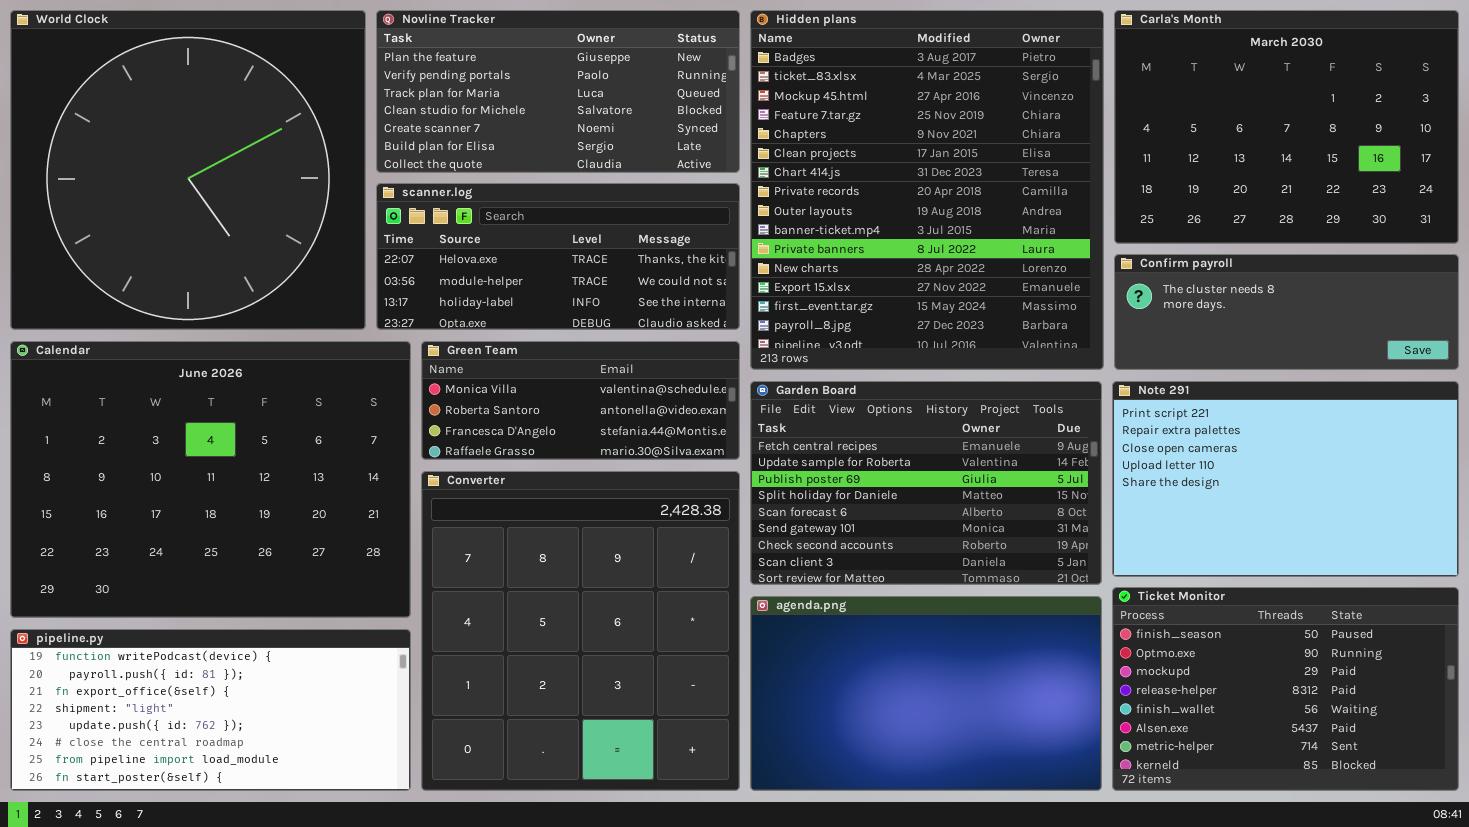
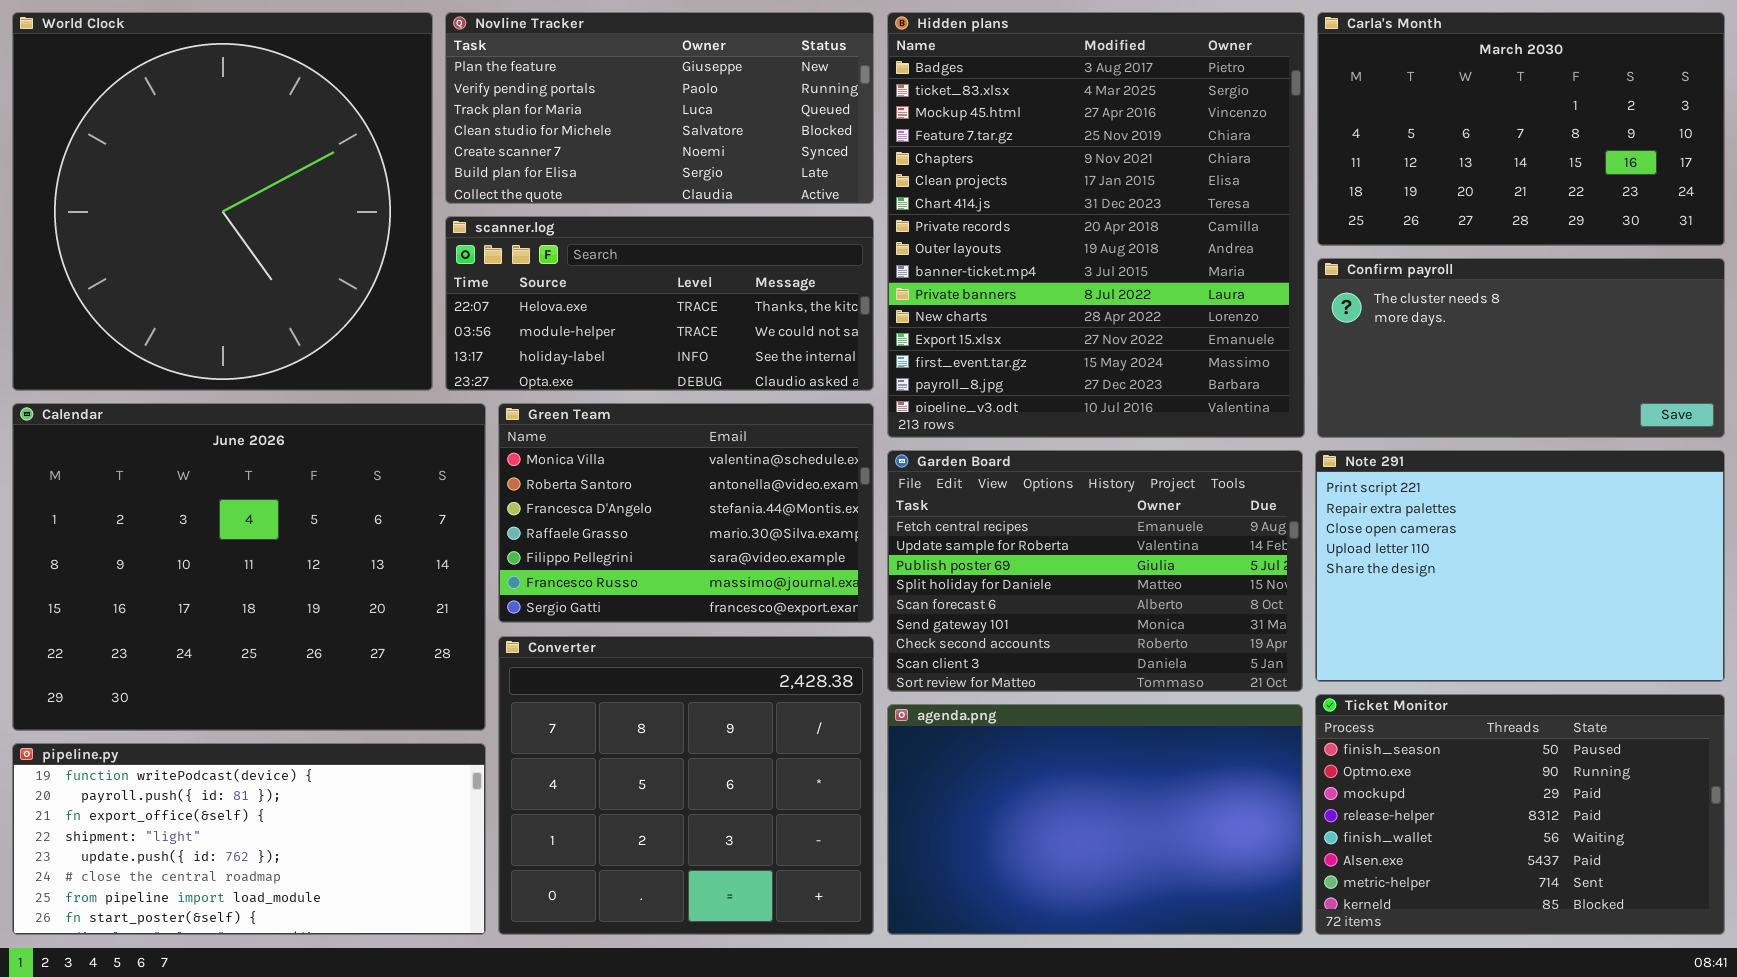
Carla's Month: [1114,10,1459,244] -> [1317,12,1725,246], resized
Confirm payroll: [1114,254,1459,370] -> [1317,258,1725,438], resized
Green Team: [421,341,740,460] -> [498,403,874,623], resized
Converter: [421,471,740,791] -> [498,636,874,935], resized

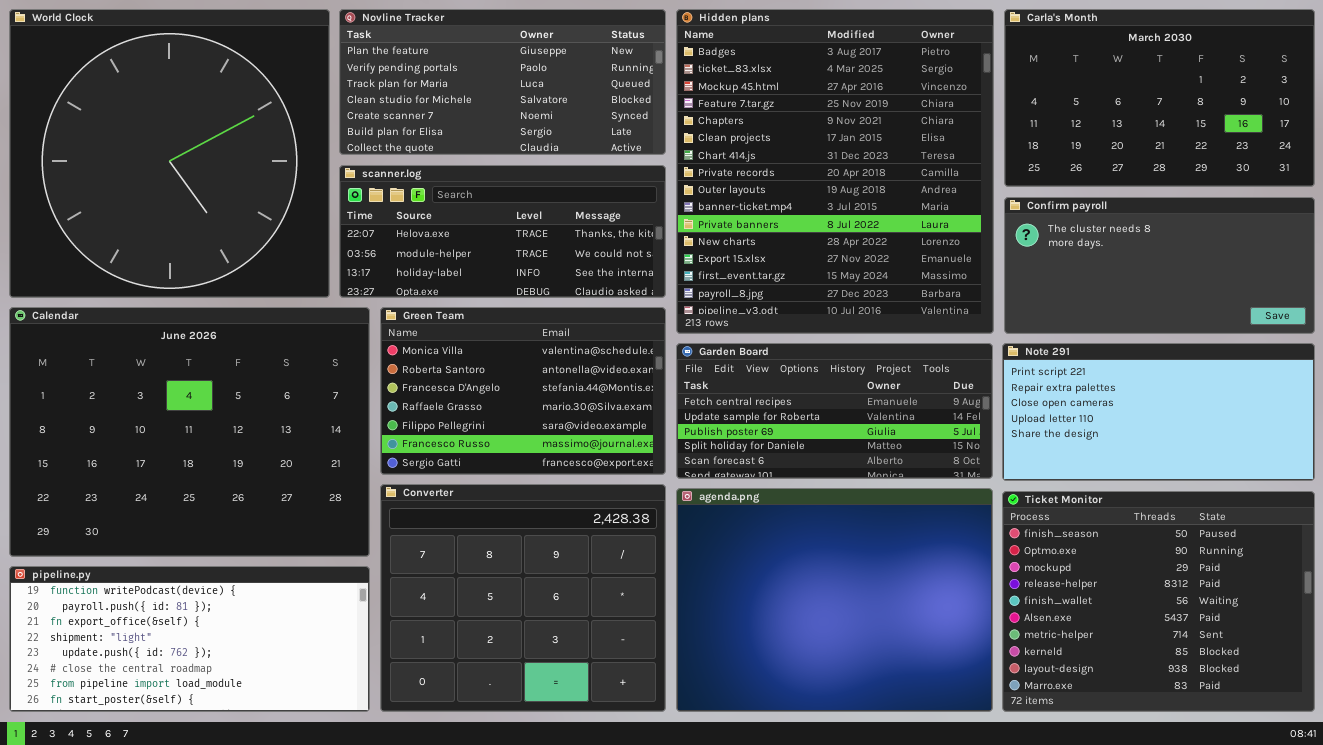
Garden Board: [887,450,1303,692] -> [676,343,993,479], resized
Note 291: [1315,450,1725,682] -> [1002,343,1315,481], resized
Ticket Monitor: [1315,694,1725,935] -> [1002,491,1315,712], resized
agenda.png: [887,704,1303,935] -> [676,488,993,712], resized

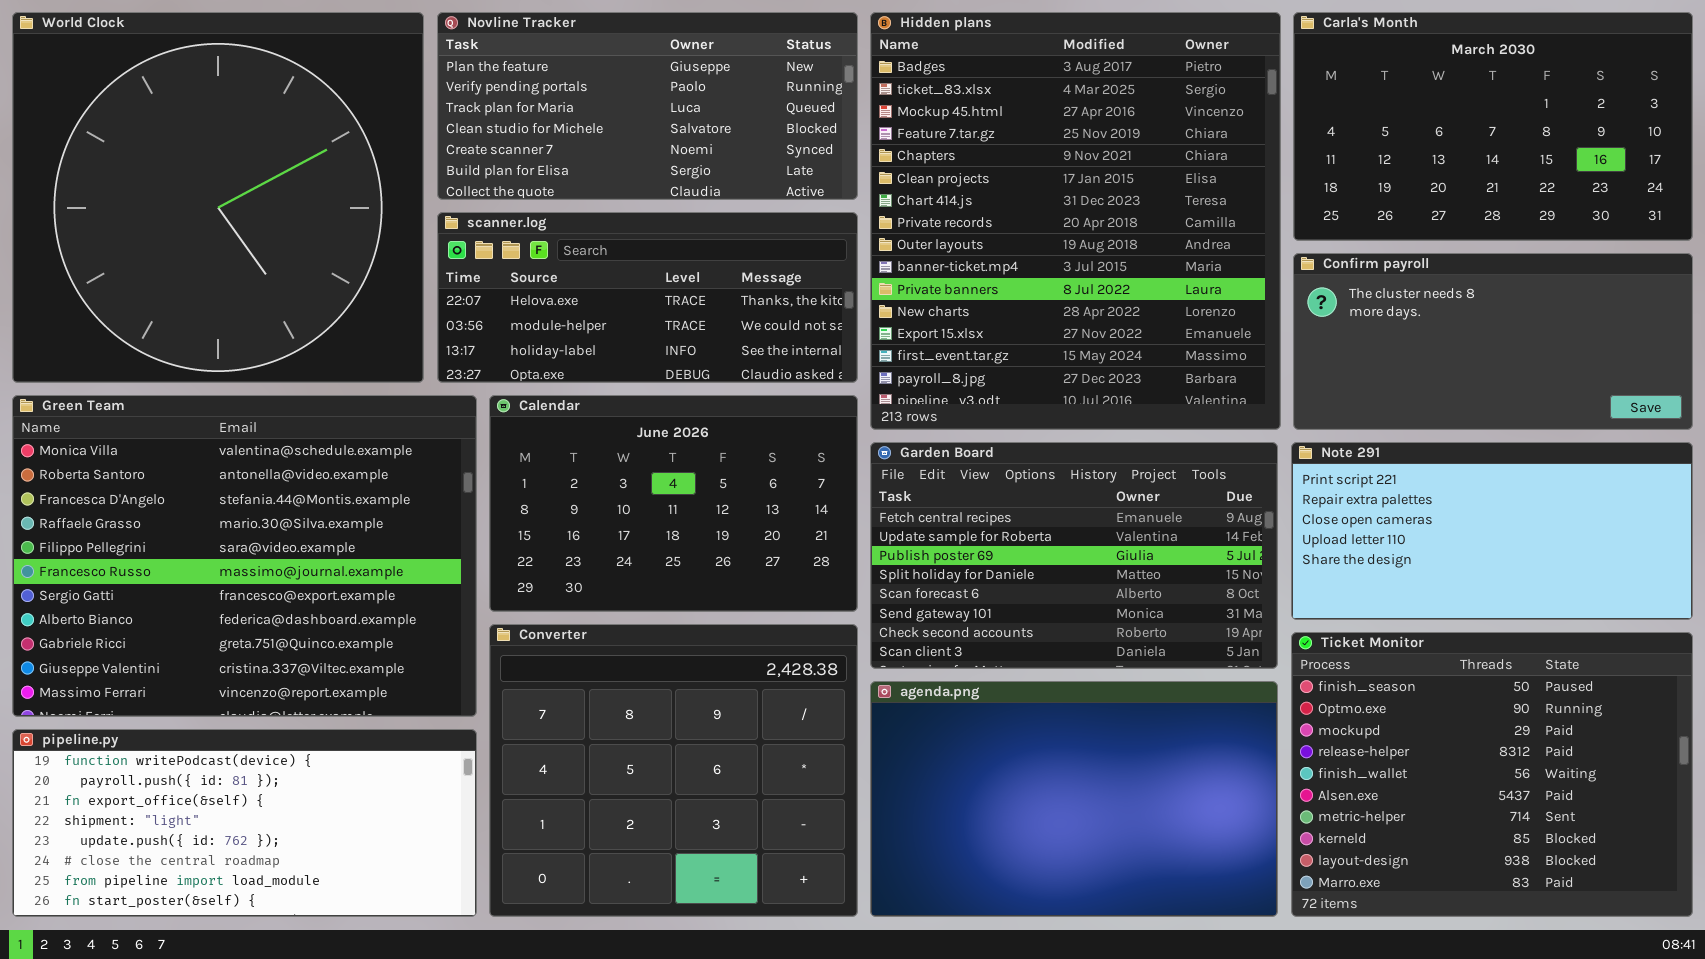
Calendar: [9,307,370,557] -> [489,395,858,612], moved, resized
Green Team: [380,307,666,475] -> [12,395,477,717], moved, resized
Garden Board: [676,343,993,479] -> [870,442,1278,669], resized
agenda.png: [676,488,993,712] -> [870,681,1278,917], resized

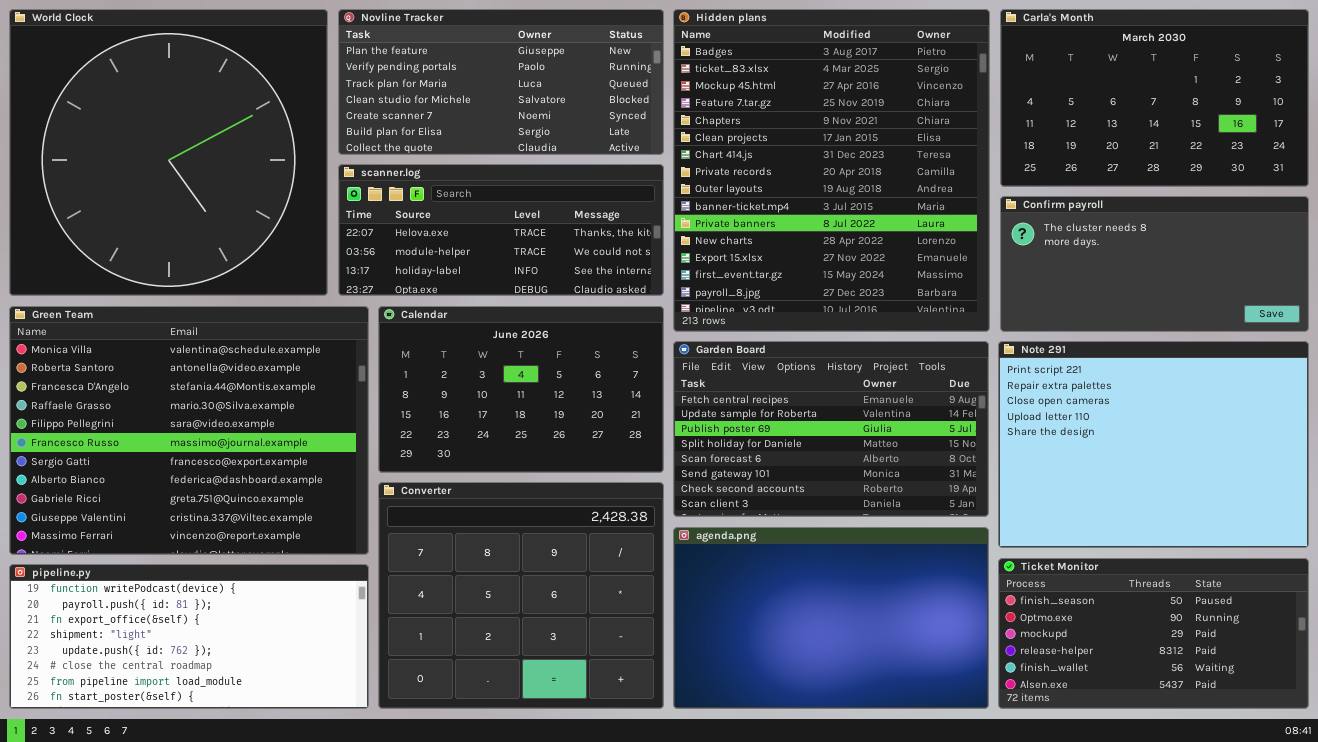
Note 291: [1291,442,1693,620] -> [998,341,1309,548], resized
Ticket Monitor: [1291,632,1693,917] -> [998,558,1309,709], resized

